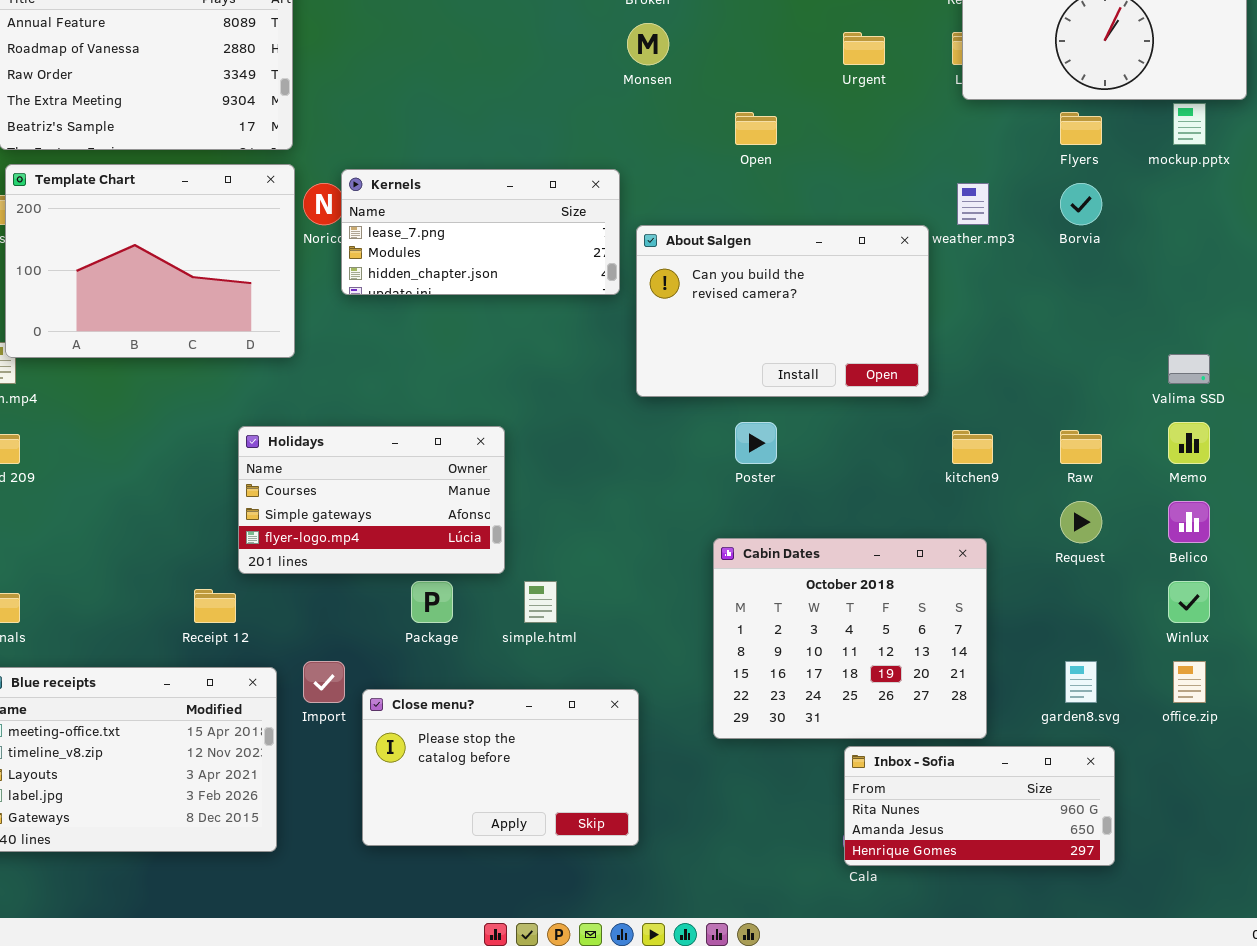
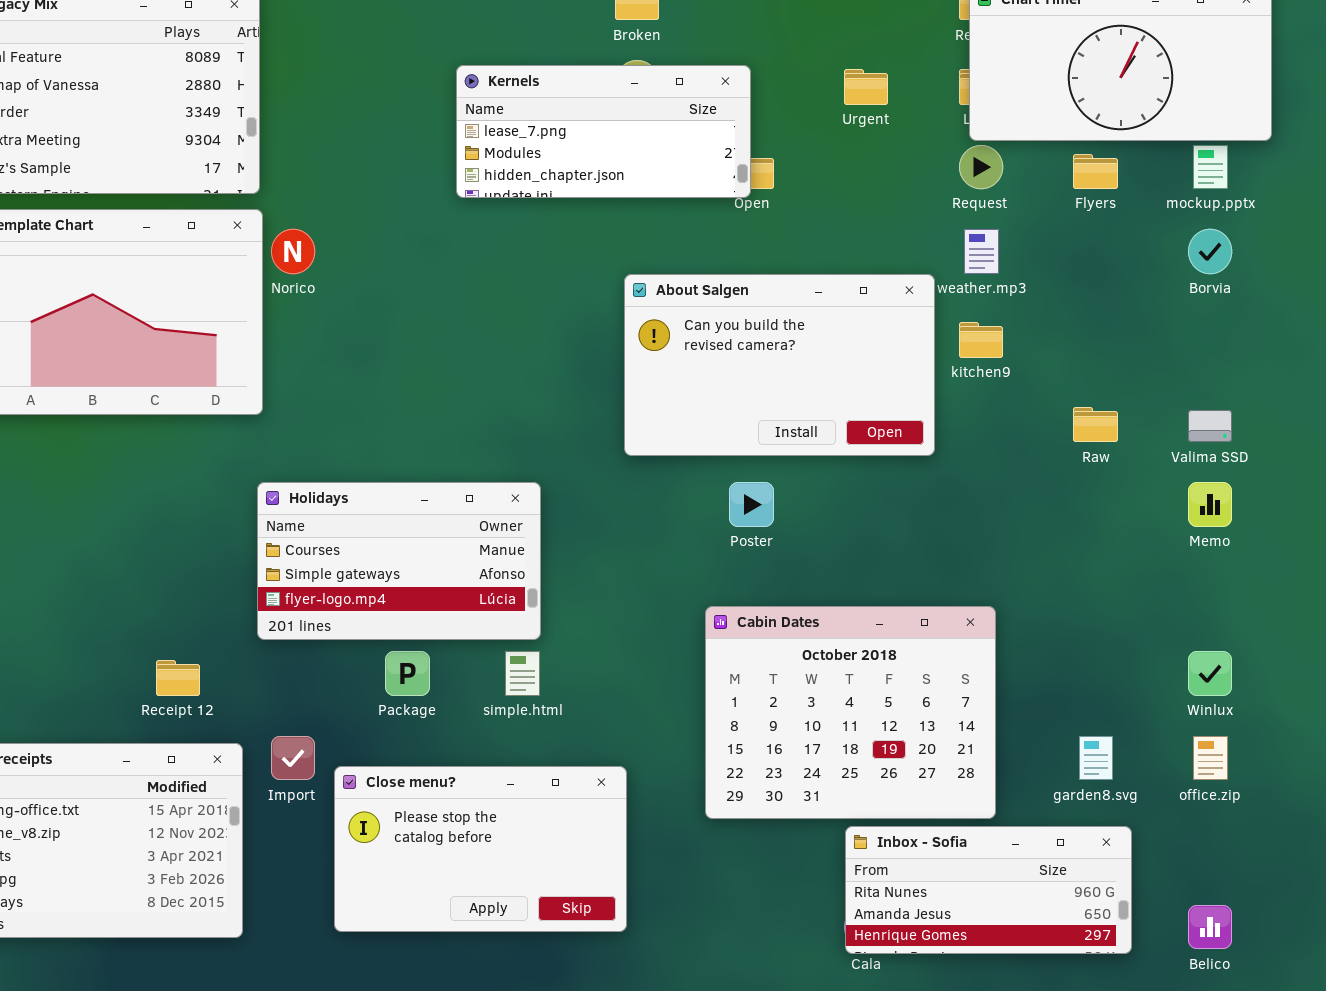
Kernels: [341,169,620,295] -> [456,65,751,198], moved
Borvia: [1060,183,1102,225] -> [1188,229,1232,274], moved
Holidays: [238,426,505,574] -> [257,482,541,640], moved
kitchen9: [952,430,993,464] -> [959,322,1003,358], moved
Raw: [1060,430,1102,464] -> [1073,407,1118,442], moved
Request: [1060,501,1102,543] -> [959,145,1003,189], moved
Belico: [1168,501,1210,543] -> [1188,905,1232,949], moved

